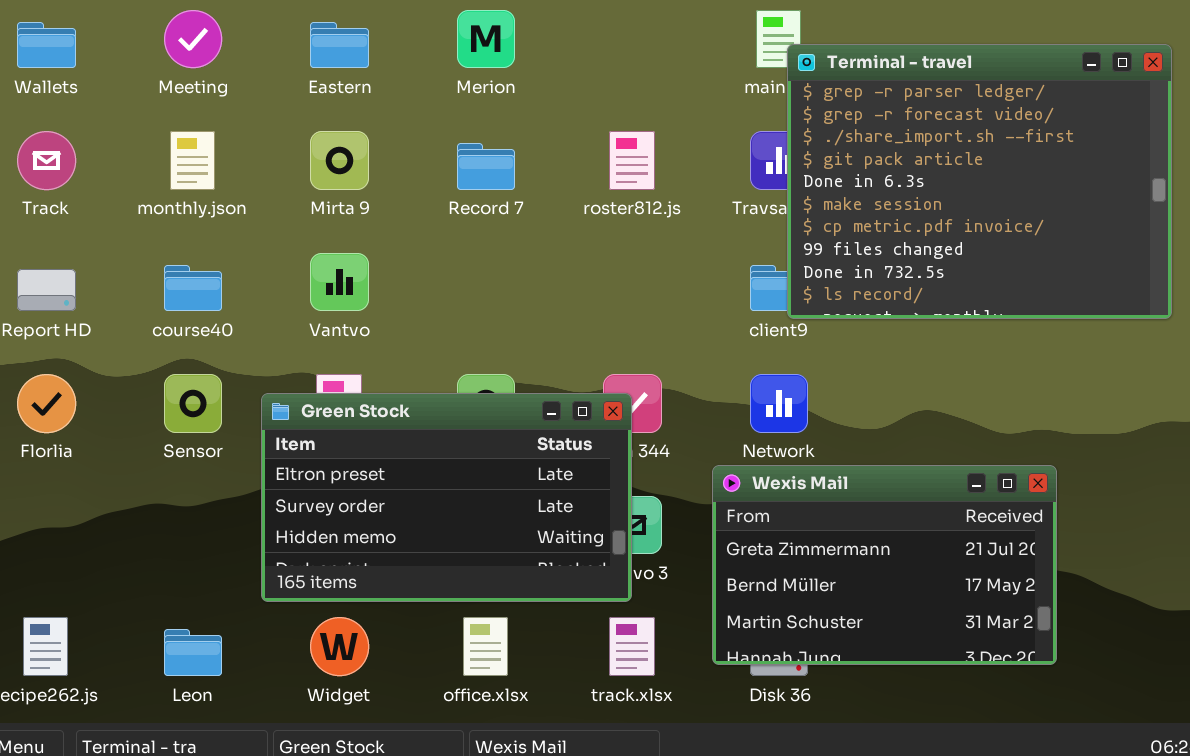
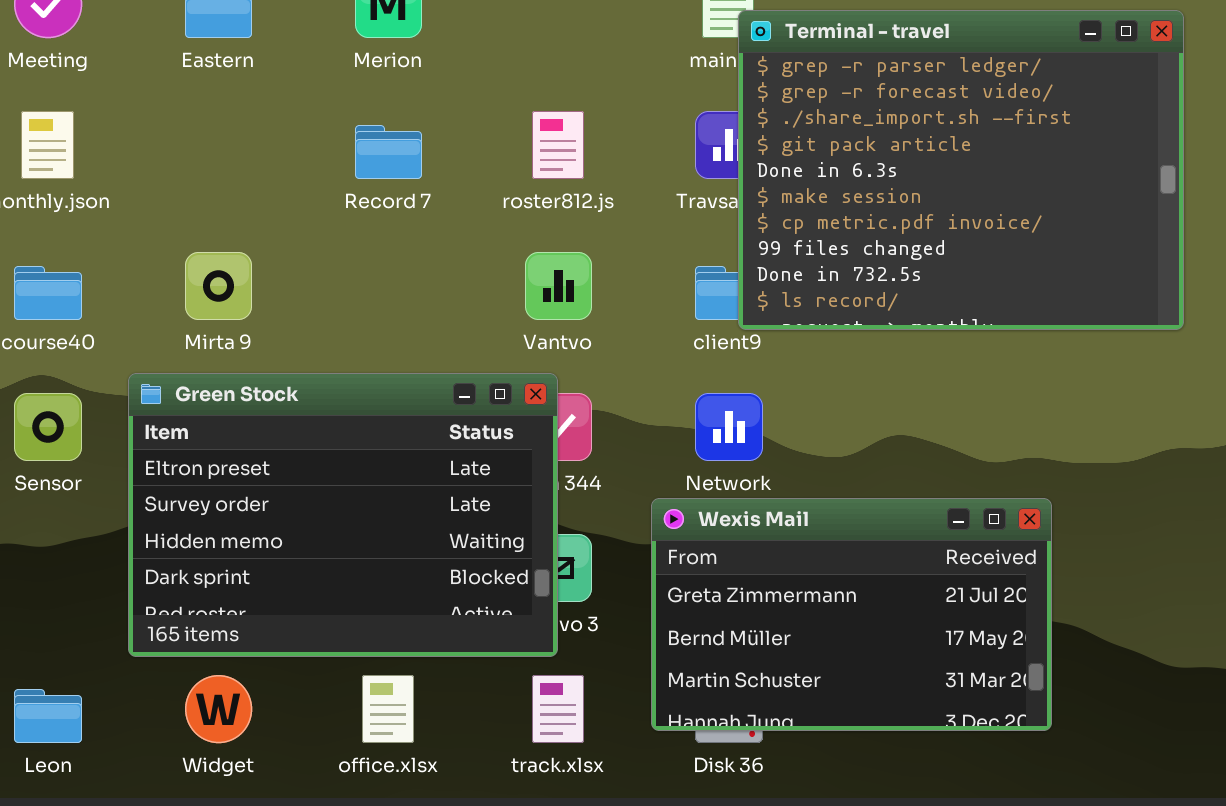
Mirta 9: [310,131,369,190] -> [185,252,252,320], moved
Vantvo: [310,253,369,311] -> [525,252,592,320], moved
Green Stock: [261,393,632,602] -> [128,373,558,657], resized

